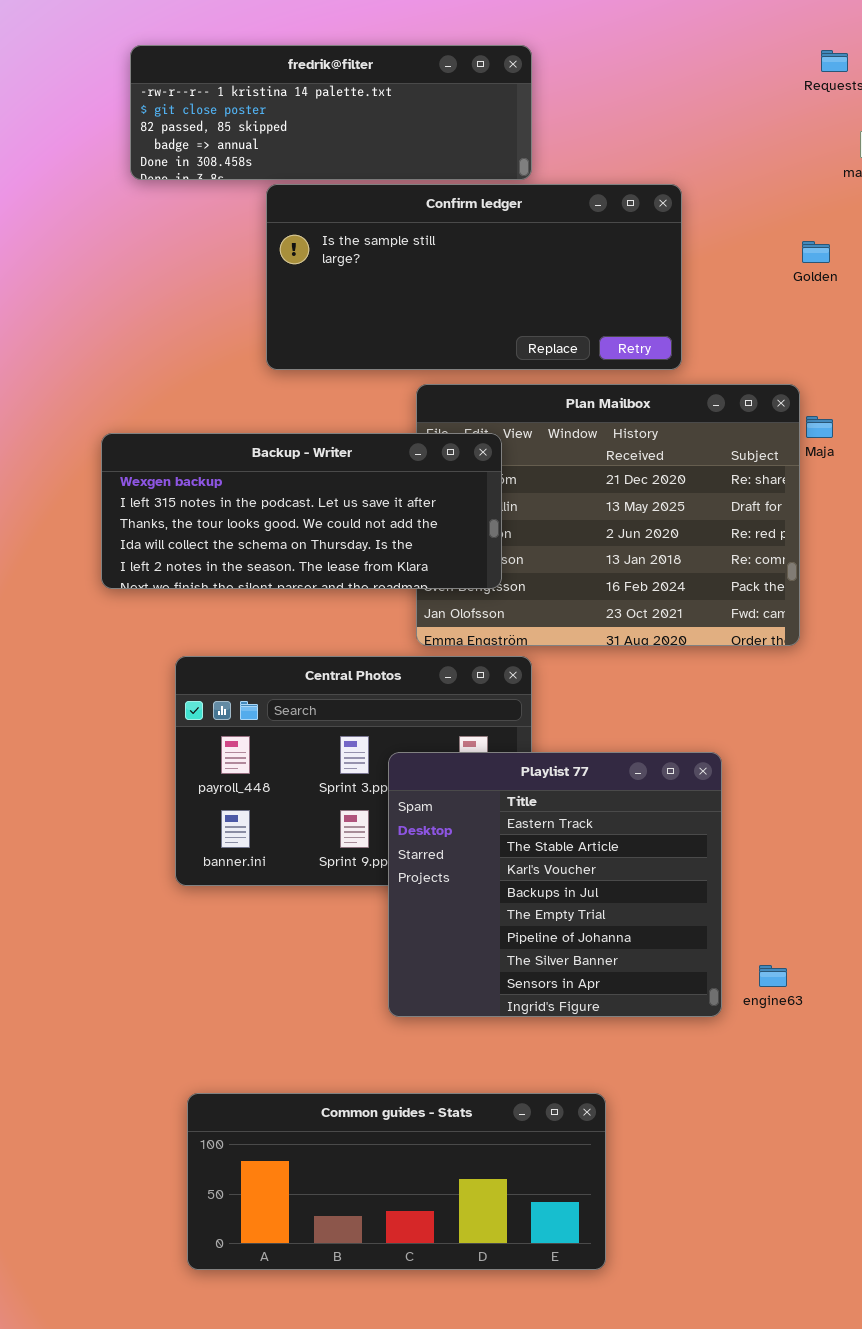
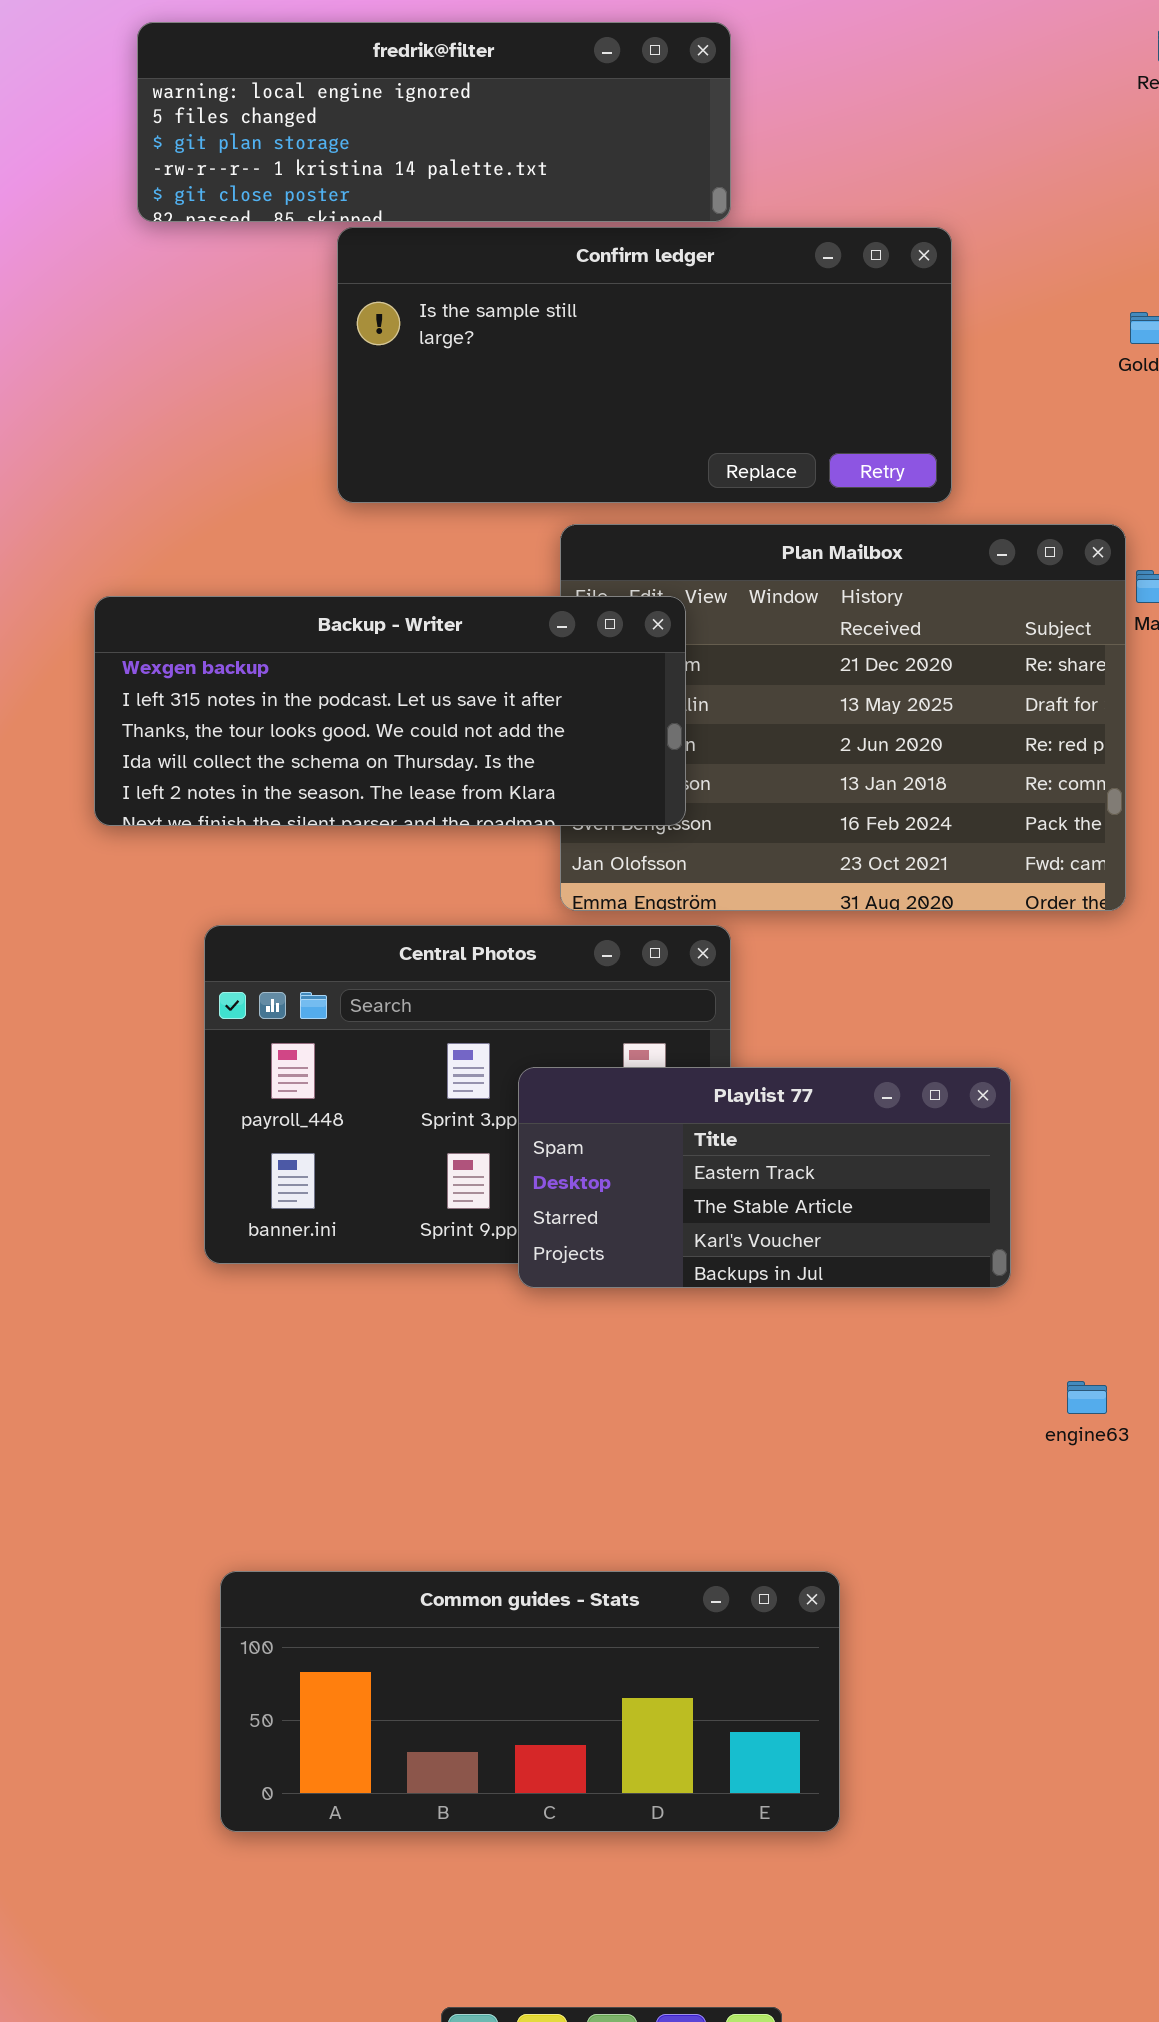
fredrik@filter: [130,45,532,180] -> [137,22,731,222], scrolled up 3 rows
Playlist 77: [388,752,722,1017] -> [518,1067,1011,1288], resized

